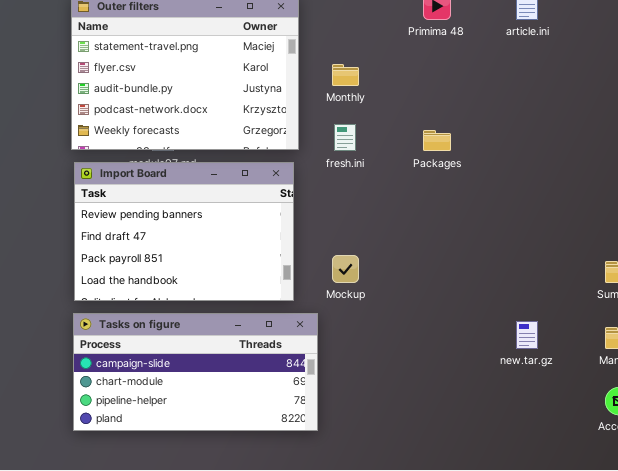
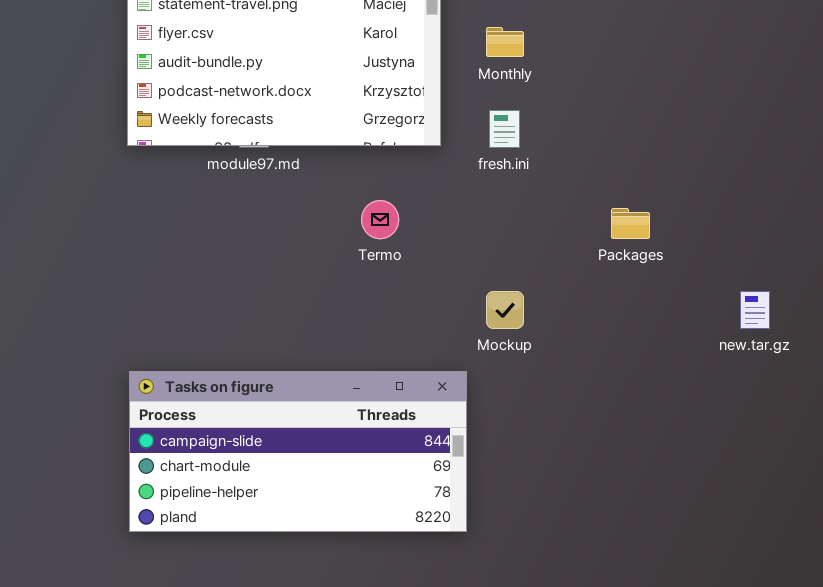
Packages: [423,130,451,151] -> [611,208,650,239], moved
Import Board: [74,162,294,301] -> none, closed
new.tar.gz: [516,321,538,349] -> [740,291,770,329], moved

